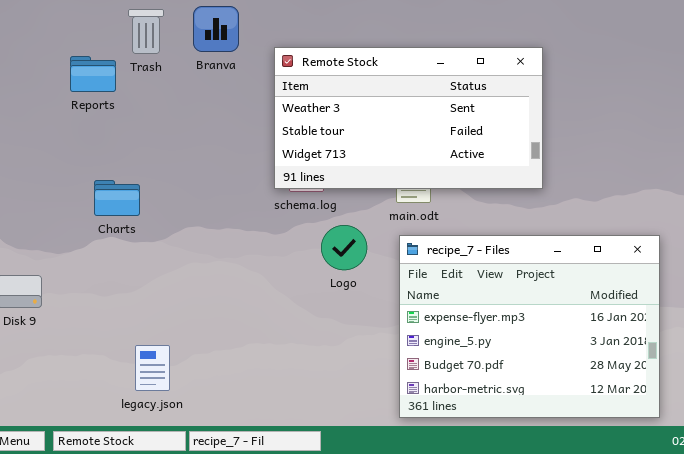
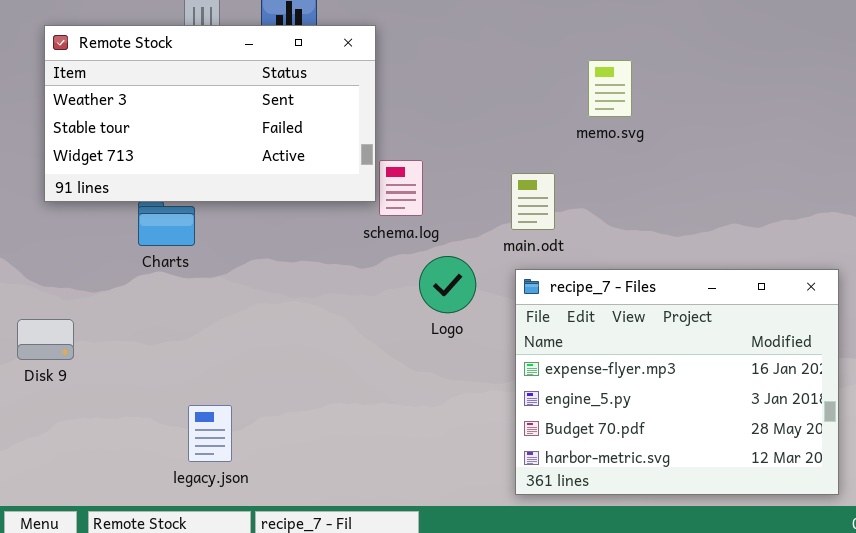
Remote Stock: [274,47,543,189] -> [44,25,376,202], moved

